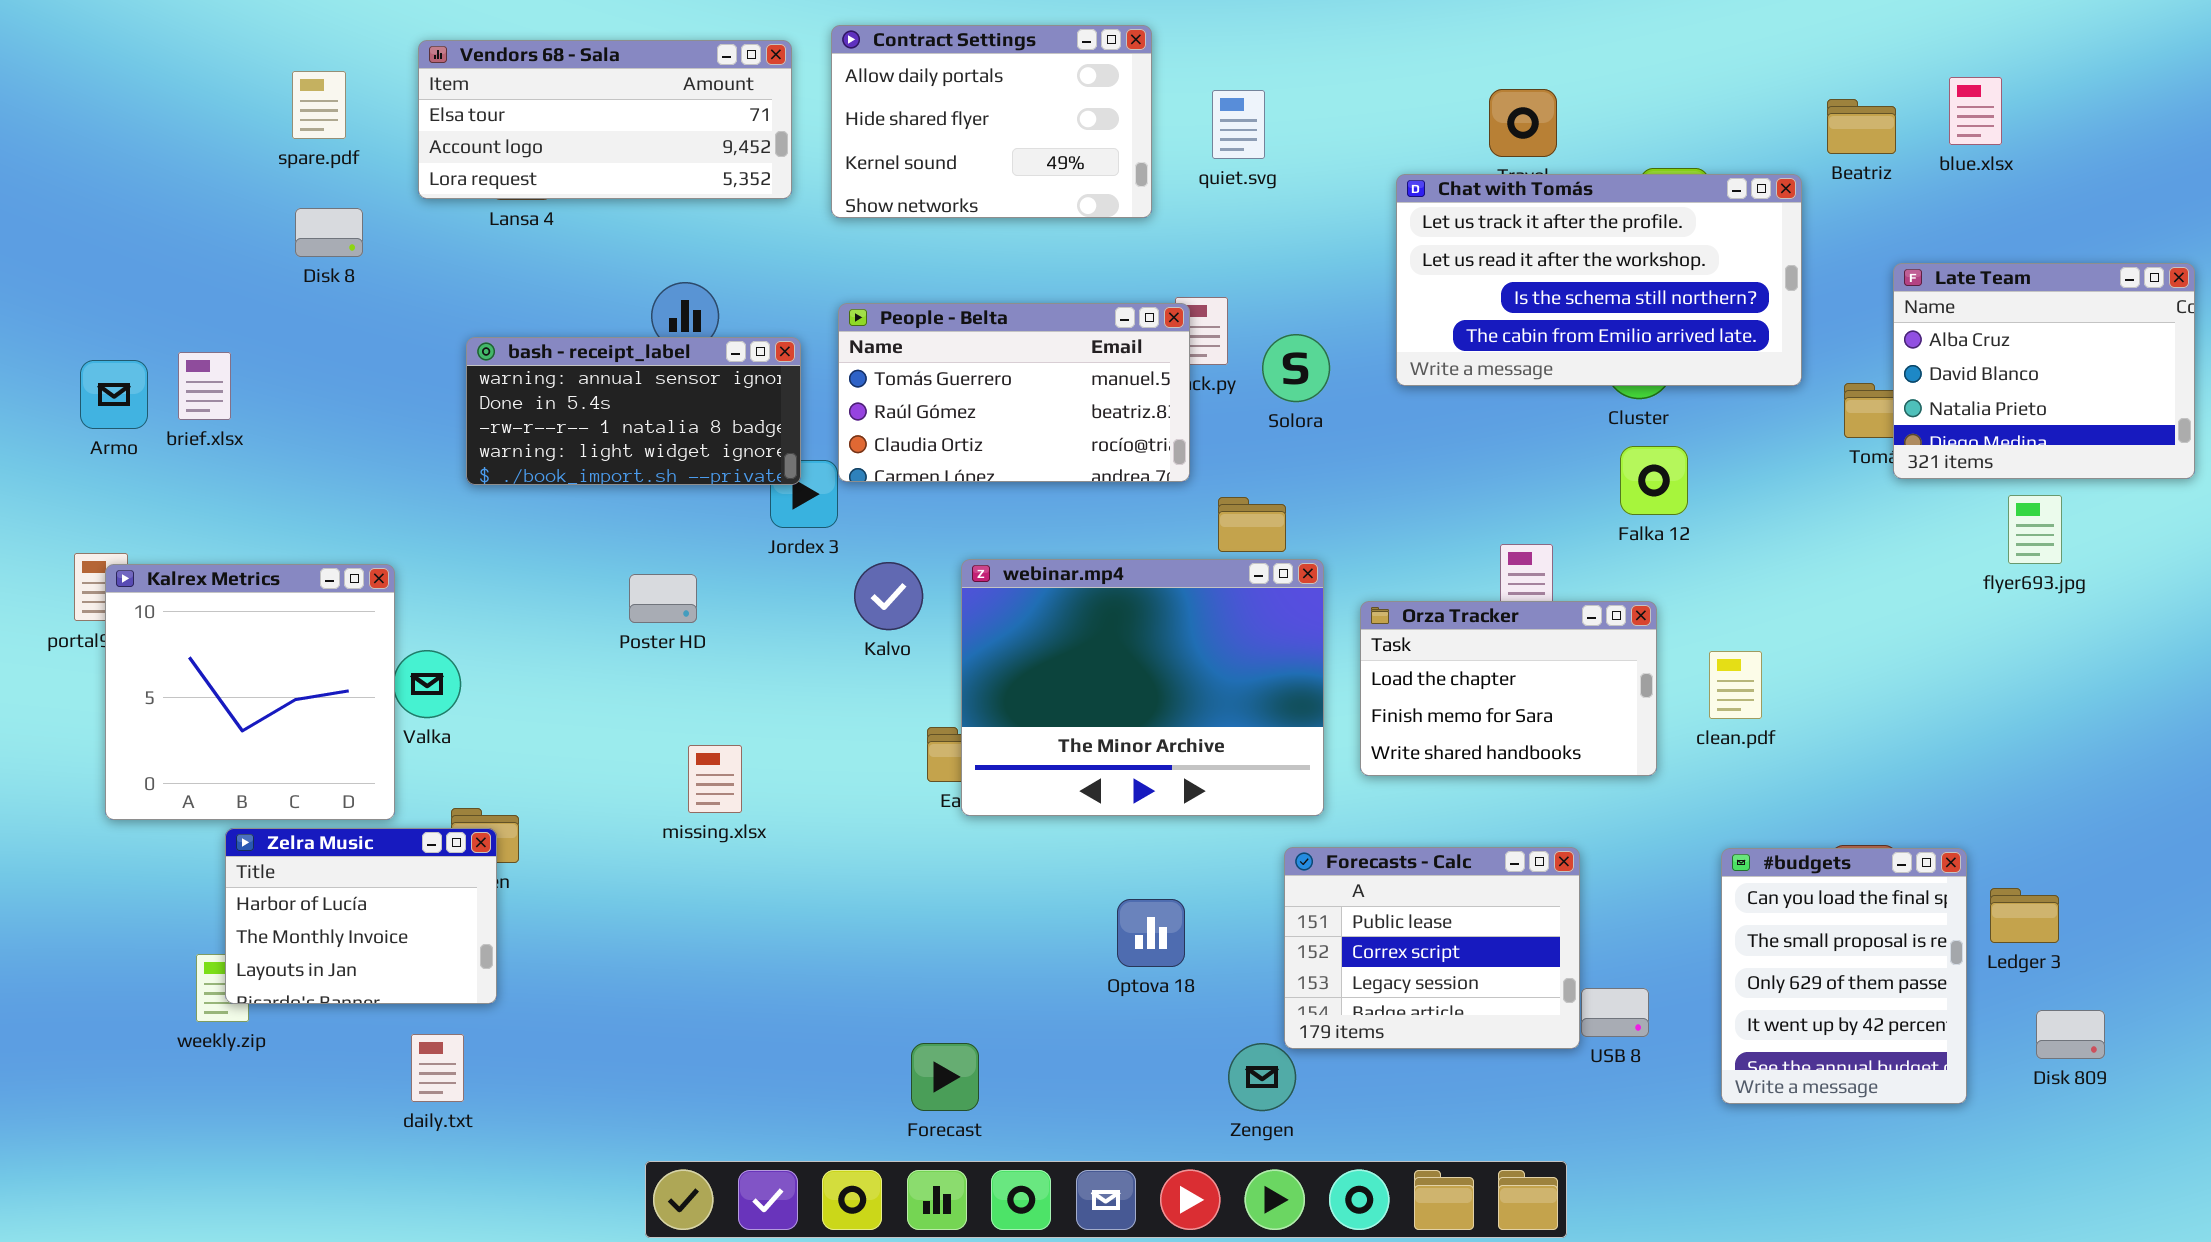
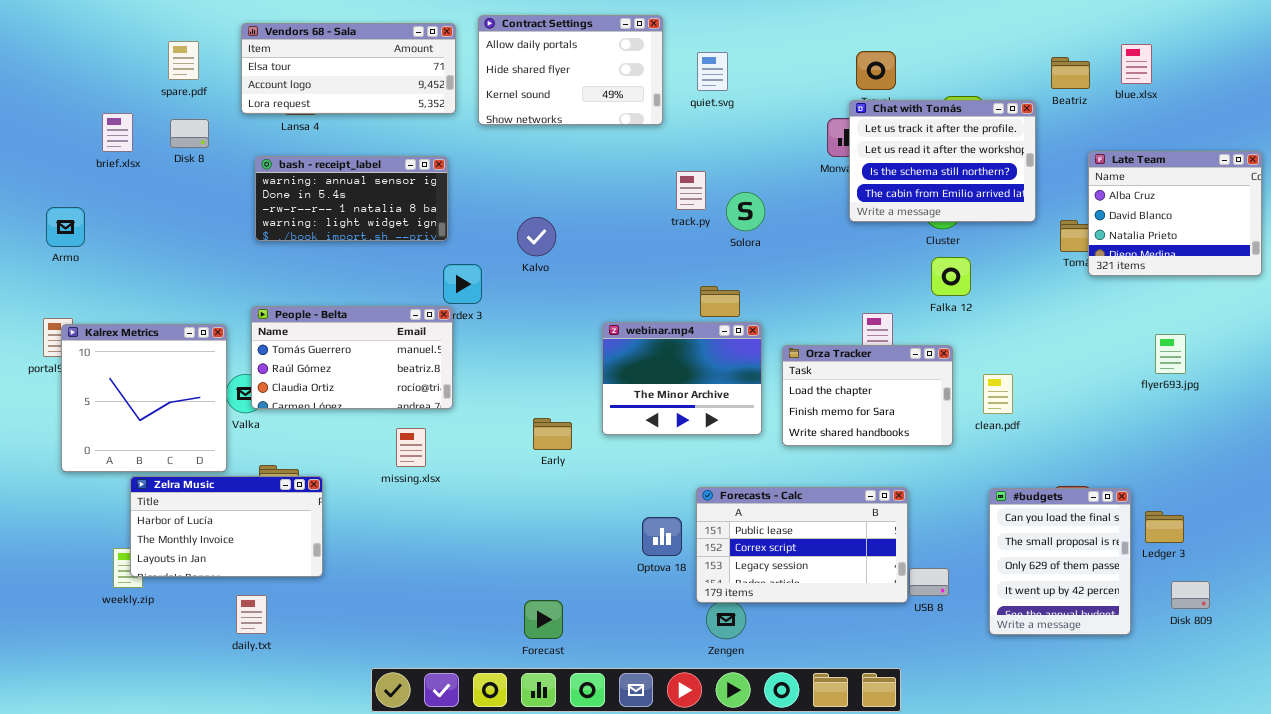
Chat with Tomás: [1396,174,1802,386] -> [849,100,1036,222], resized
People - Belta: [838,303,1190,482] -> [251,306,453,409], moved
bash - receipt_label: [466,337,801,485] -> [255,156,448,241], moved
brief.xlsx: [178,352,231,420] -> [102,113,133,152], moved
flyer693.jpg: [2008,495,2062,564] -> [1155,334,1186,374], moved
webinar.mp4: [961,559,1324,816] -> [602,322,762,435], resized
Kalvo: [854,562,923,630] -> [517,217,556,256], moved
Zelra Music: [225,828,497,1004] -> [130,476,323,577], resized
Forecasts - Calc: [1284,847,1580,1049] -> [696,487,908,603], resized

